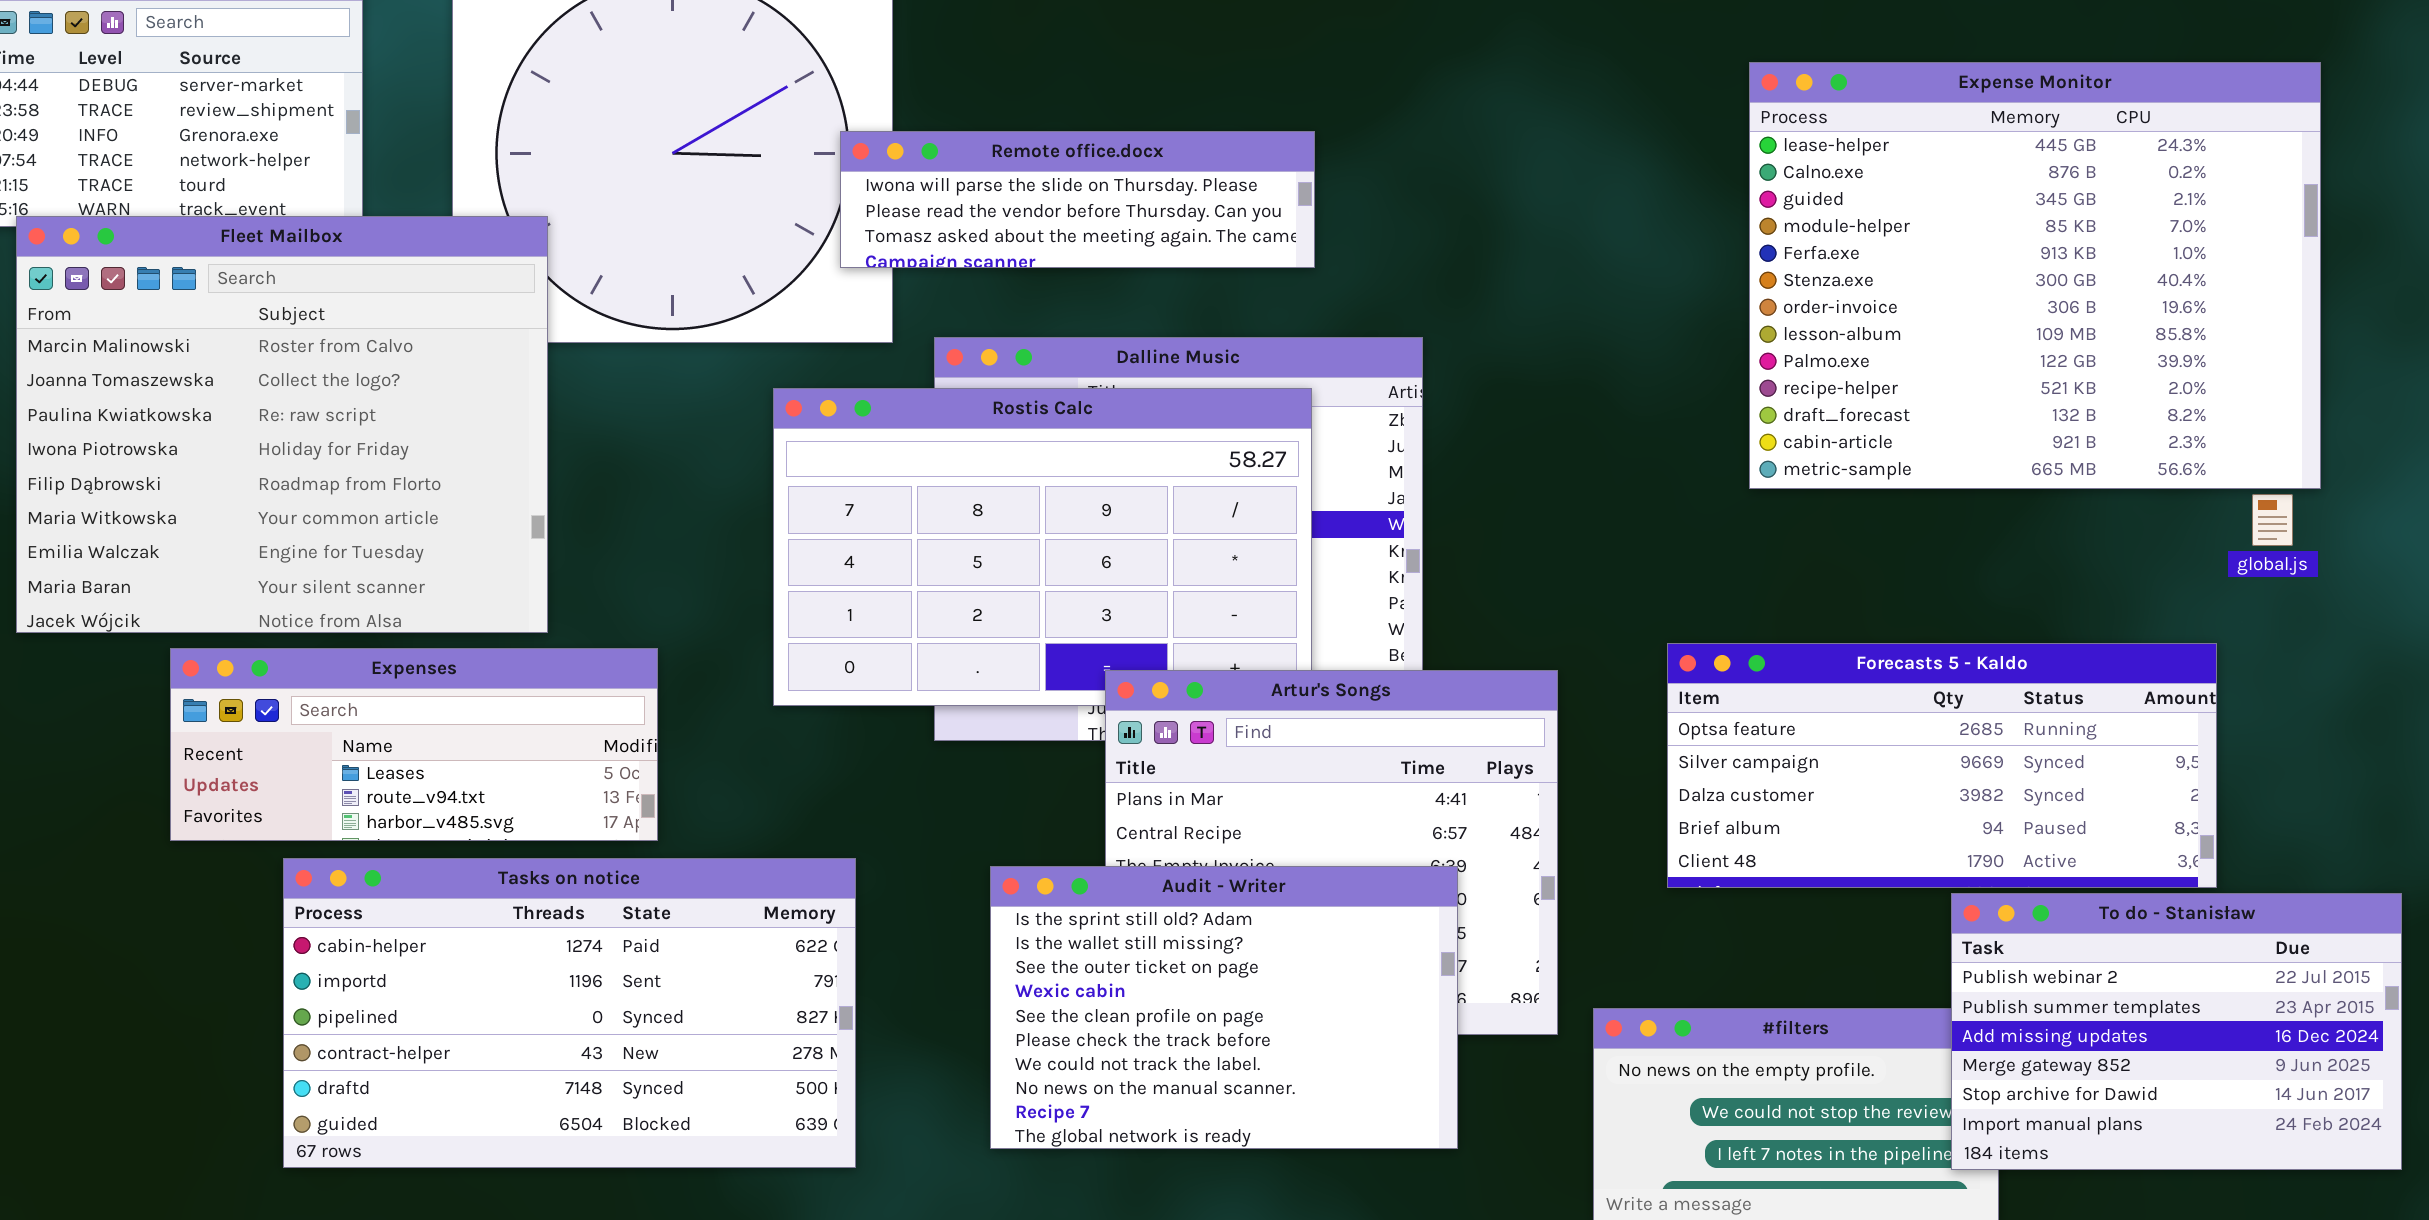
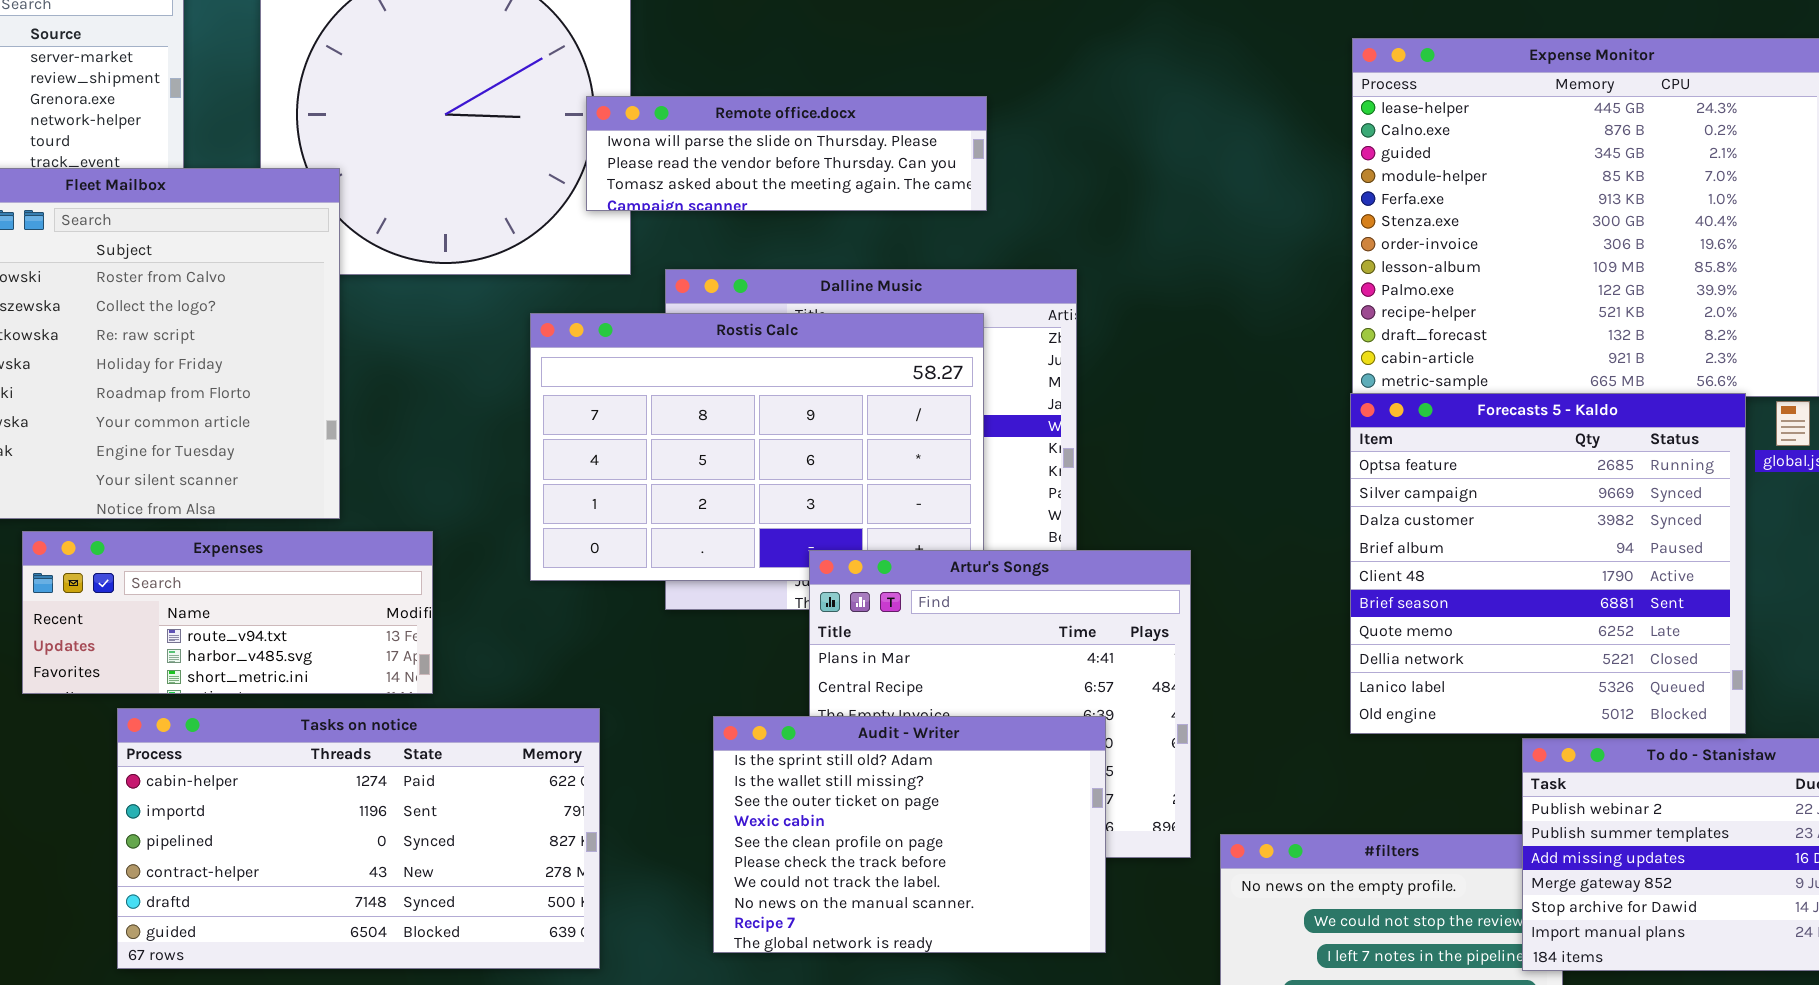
Forecasts 5 - Kaldo: [1667,643,2217,888] -> [1350,393,1746,734], resized
Expenses: [170,648,658,841] -> [22,531,433,694], scrolled down 1 row

